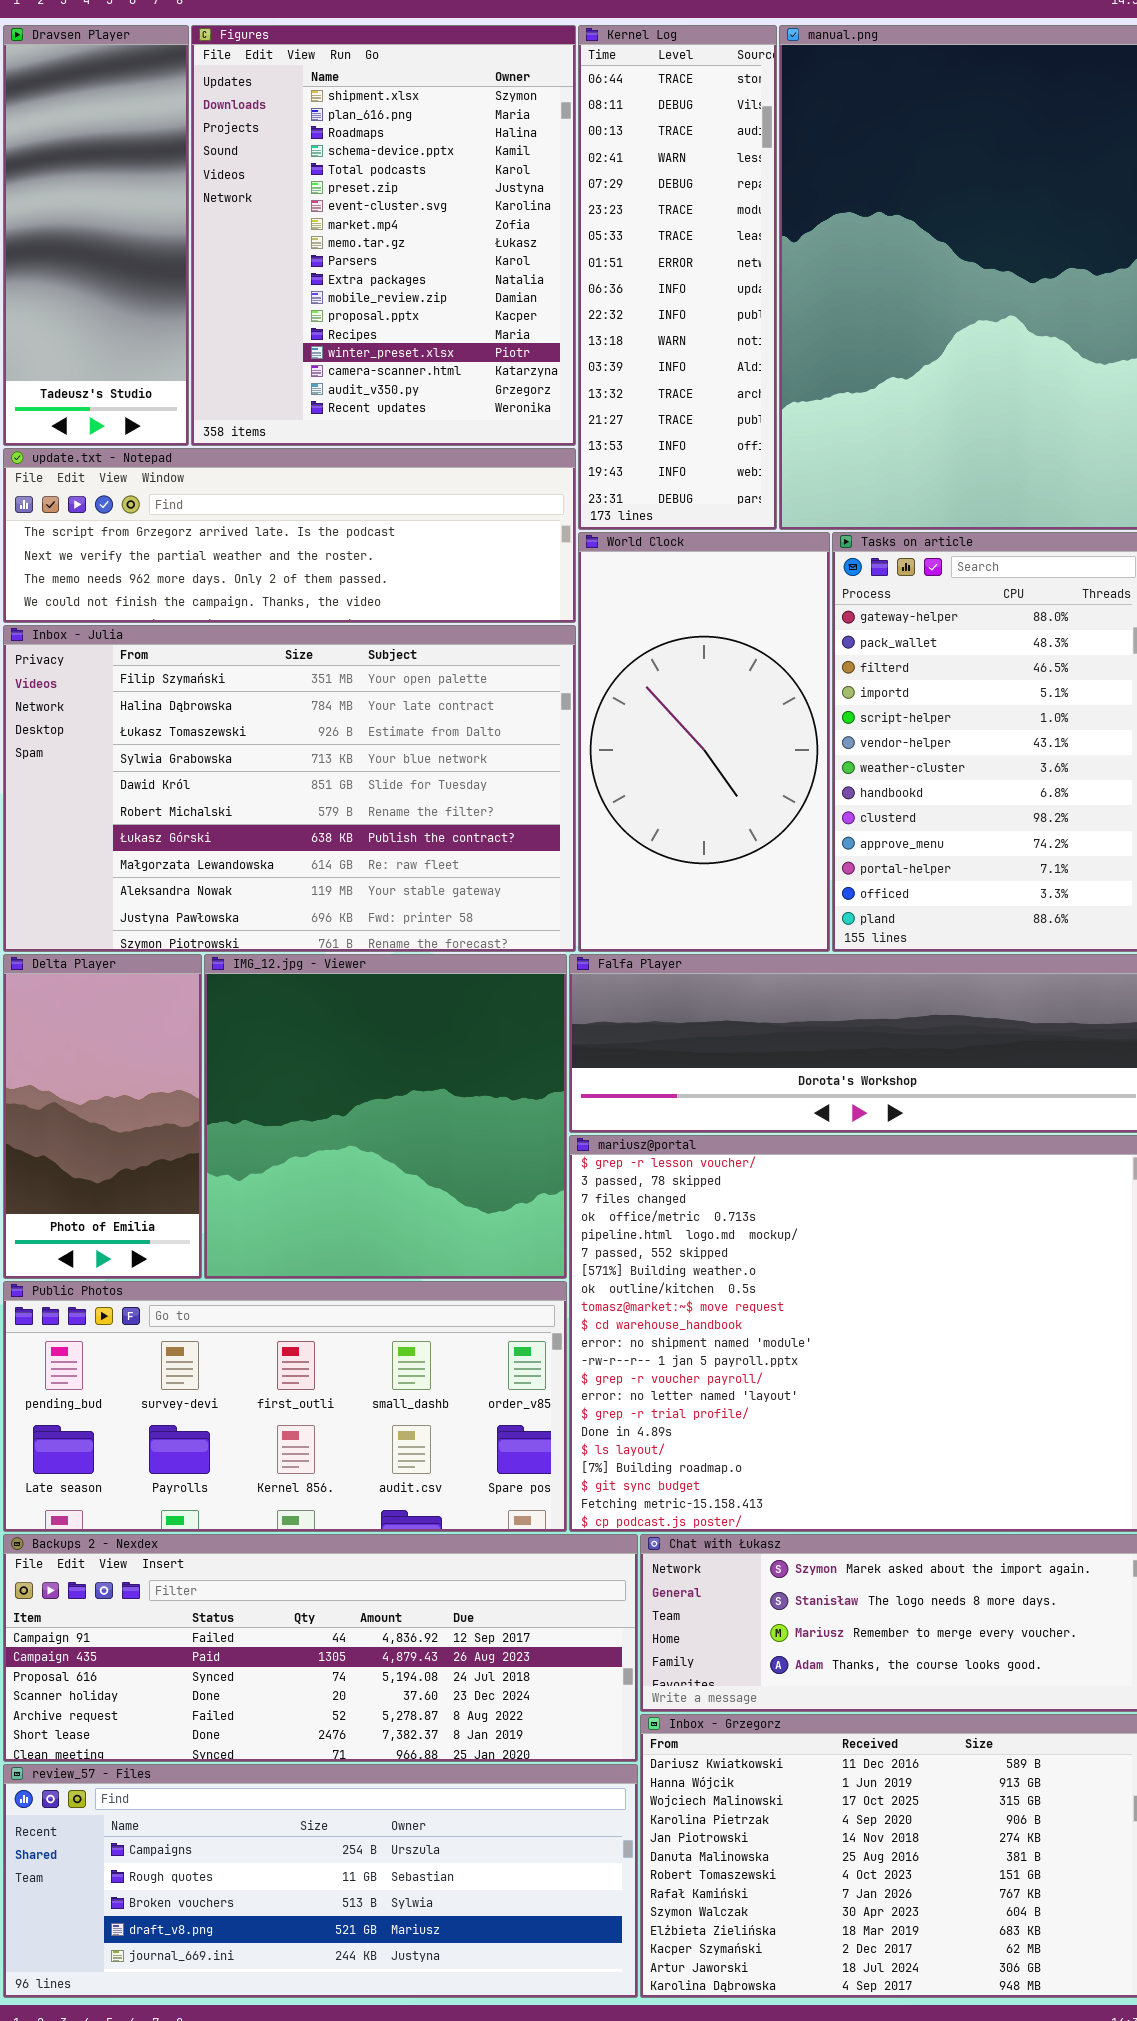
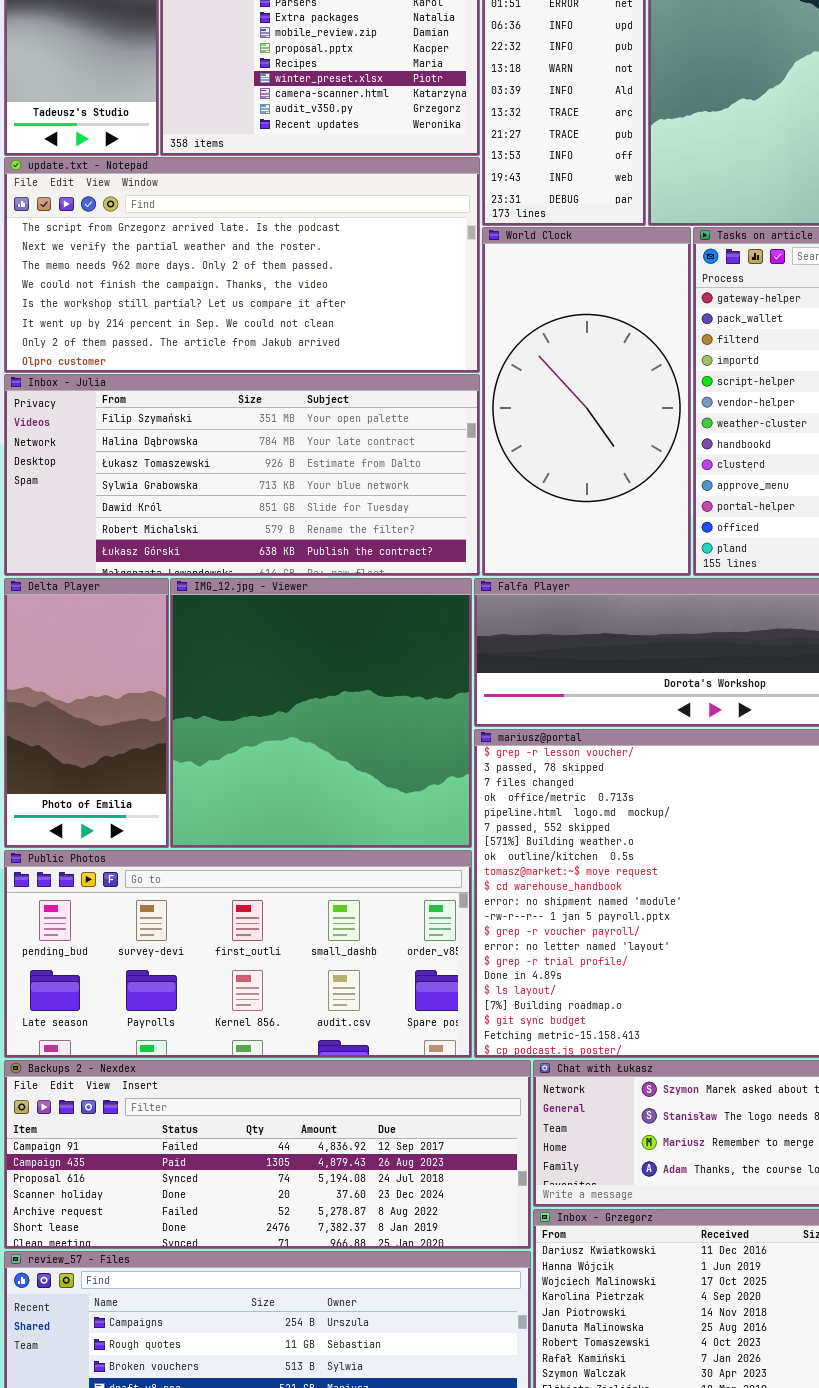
update.txt - Notepad: [3,448,576,623] -> [4,157,480,373], resized
Inbox - Julia: [3,625,576,952] -> [4,374,480,576], resized

